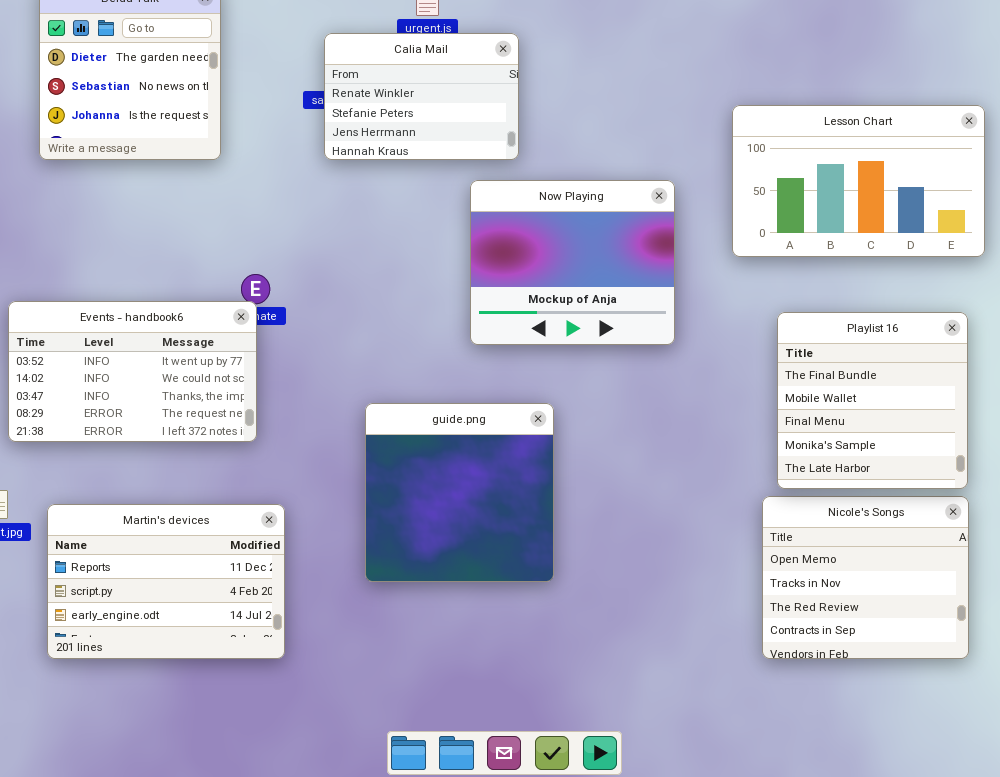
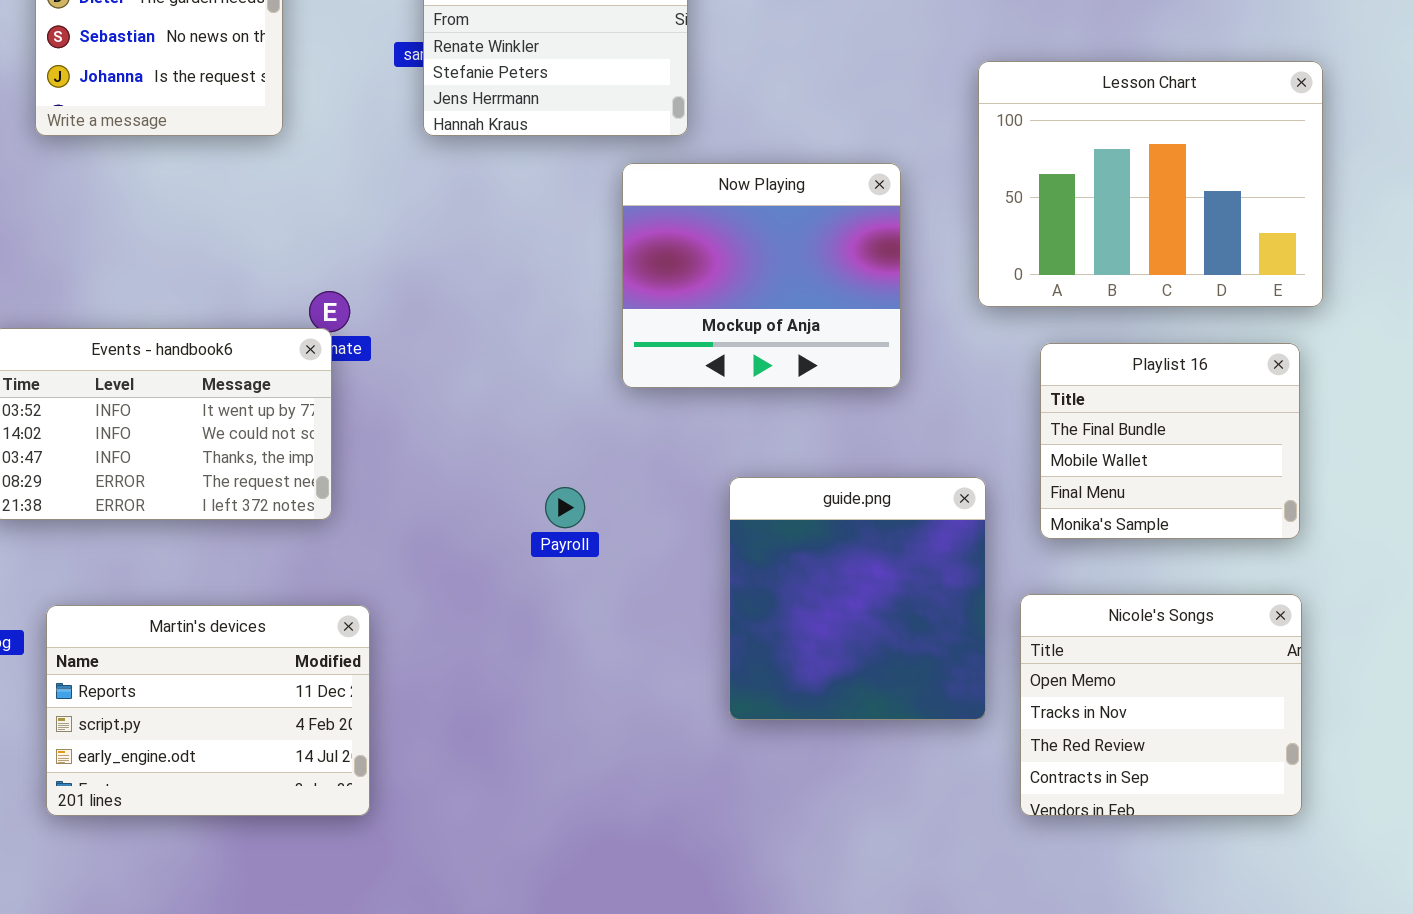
Lesson Chart: [732,105,985,257] -> [978,61,1323,307], resized
Playlist 16: [777,312,968,489] -> [1040,343,1300,539], resized
guide.png: [365,403,554,582] -> [729,477,986,720], moved

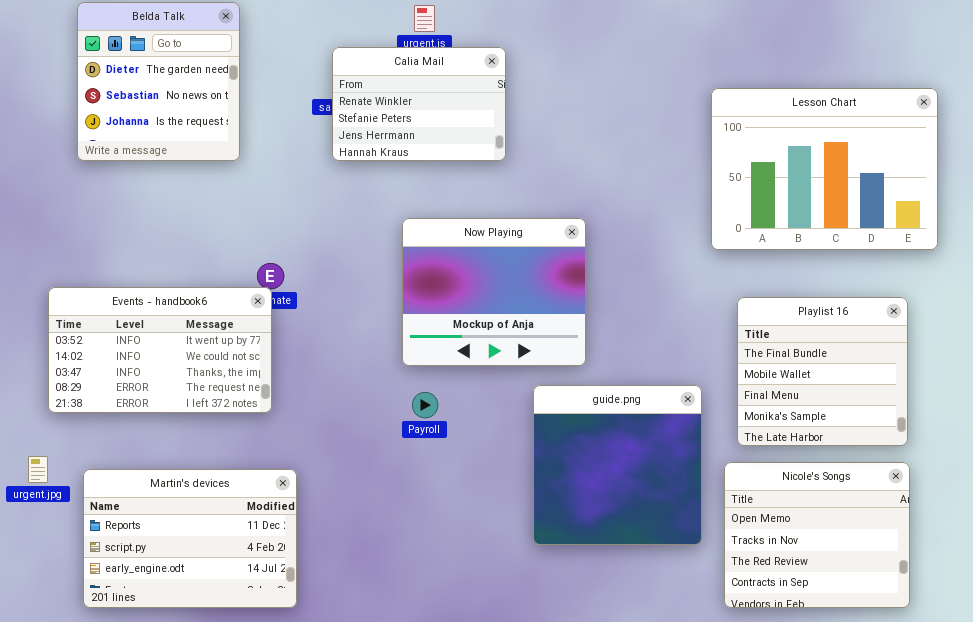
Lesson Chart: [978,61,1323,307] -> [711,88,938,250], moved
Now Playing: [622,163,901,388] -> [402,218,586,366], moved
Playlist 16: [1040,343,1300,539] -> [737,297,908,446], resized

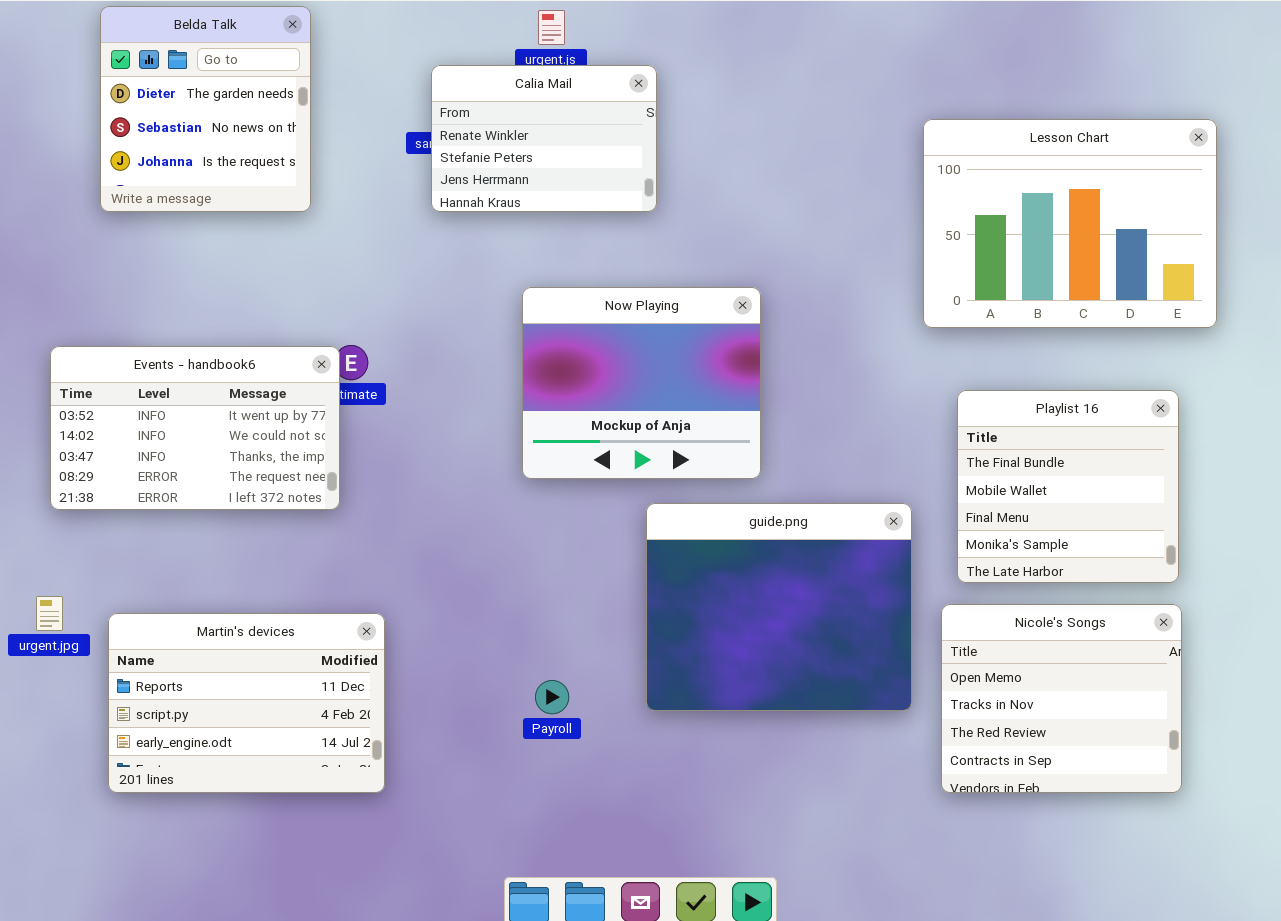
Events - handbook6: [48,287,272,413] -> [50,346,340,510], moved
guide.png: [533,385,702,545] -> [646,503,912,711], resized
Payroll: [412,392,438,418] -> [535,680,569,714], moved

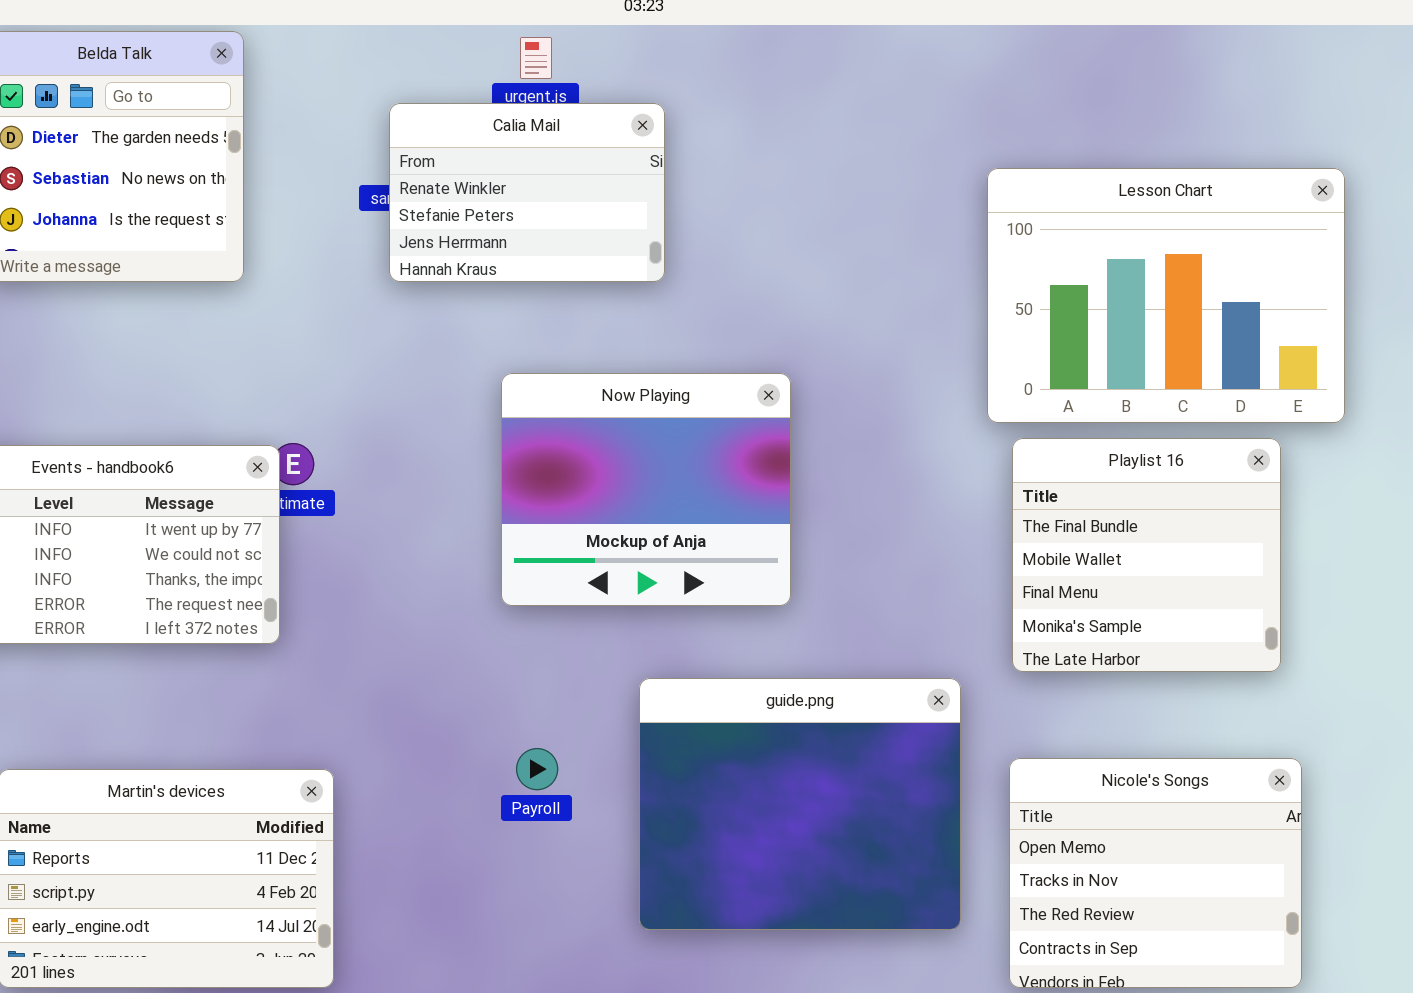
Playlist 16: [957,390,1179,583] -> [1012,438,1281,672], moved
guide.png: [646,503,912,711] -> [639,678,961,930], moved
Payroll: [535,680,569,714] -> [516,748,558,790], moved

